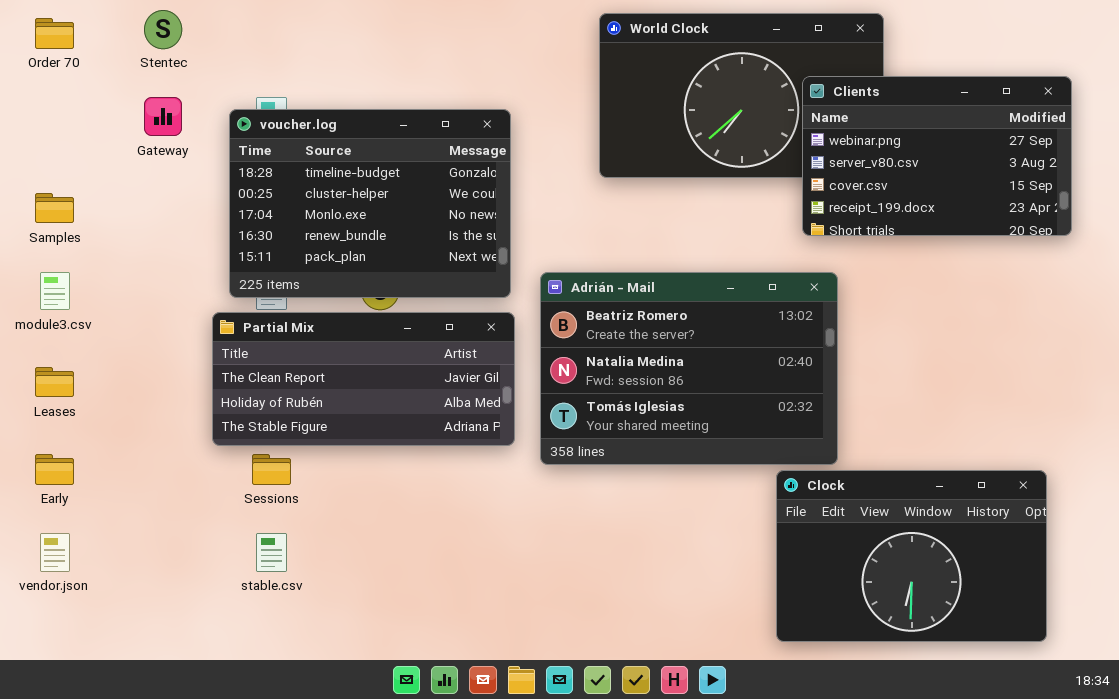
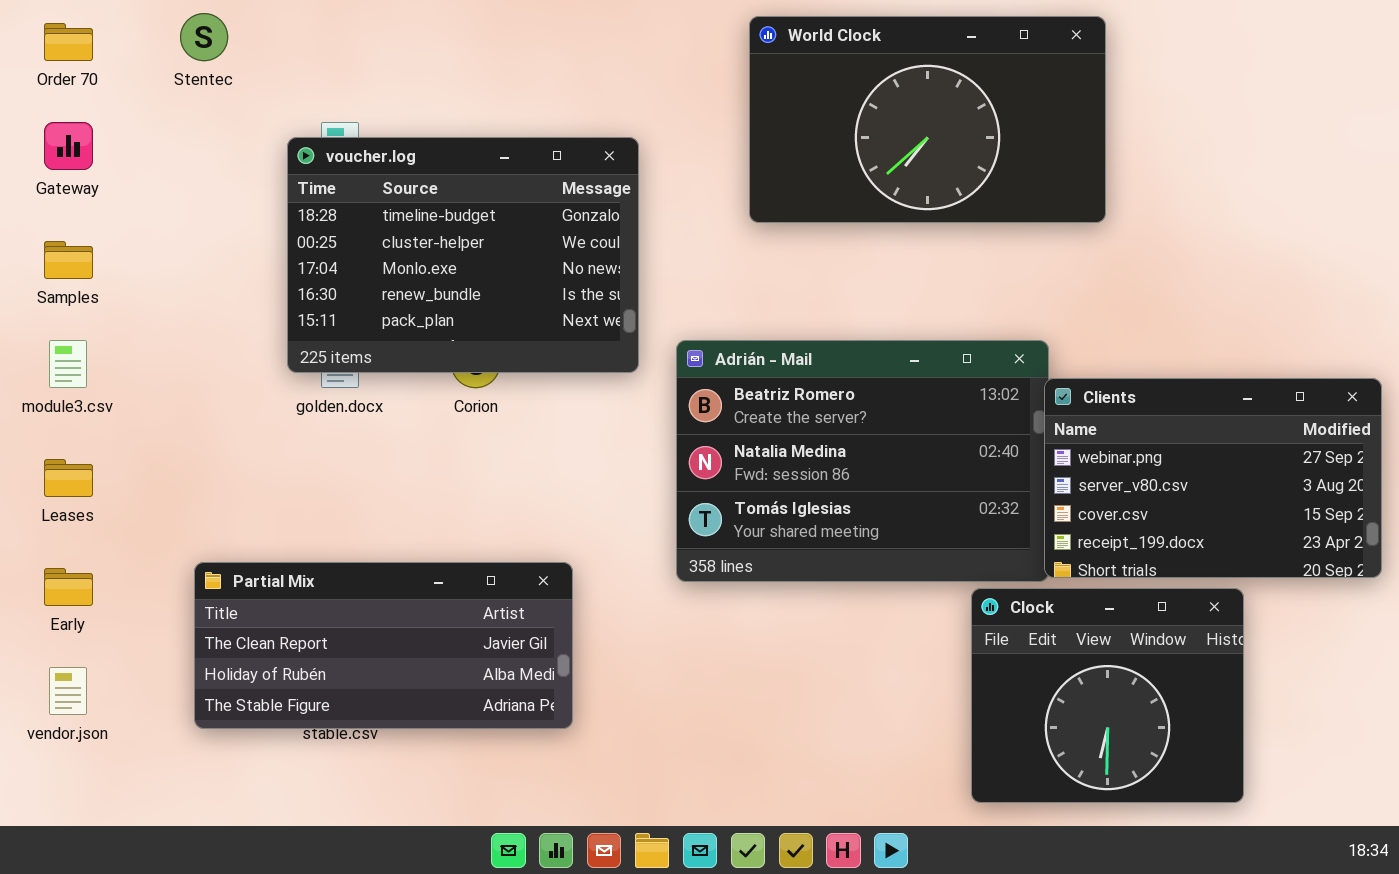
Clients: [802,76,1072,236] -> [1044,378,1382,578], moved
Gateway: [144,97,182,136] -> [44,122,93,170], moved
Partial Mix: [212,312,515,446] -> [194,562,573,729], moved
Clock: [776,470,1047,642] -> [971,588,1244,803], resized

